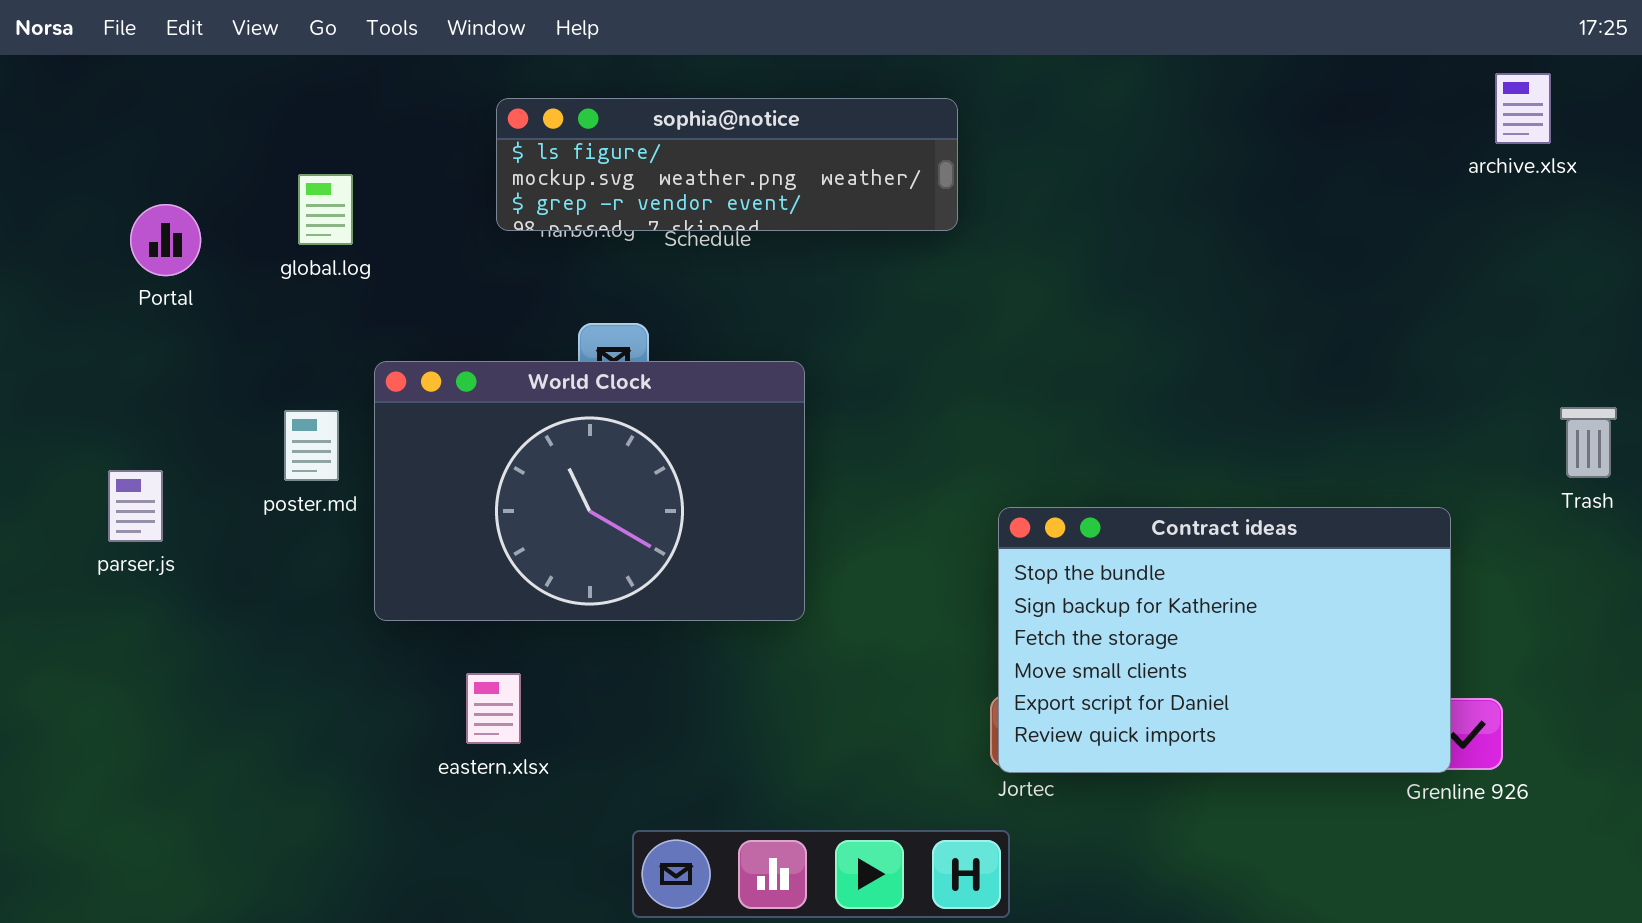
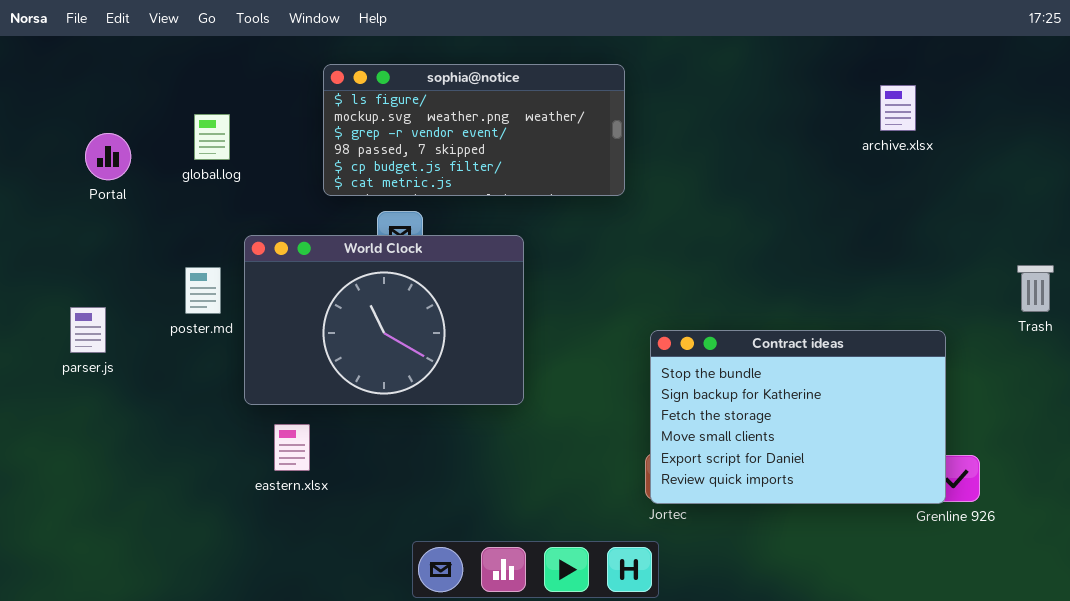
archive.xlsx: [1495,73,1551,144] -> [880,85,916,131], moved
sophia@notice: [496,98,958,231] -> [323,64,625,196], resized
eastern.xlsx: [466,673,521,744] -> [274,424,310,471], moved

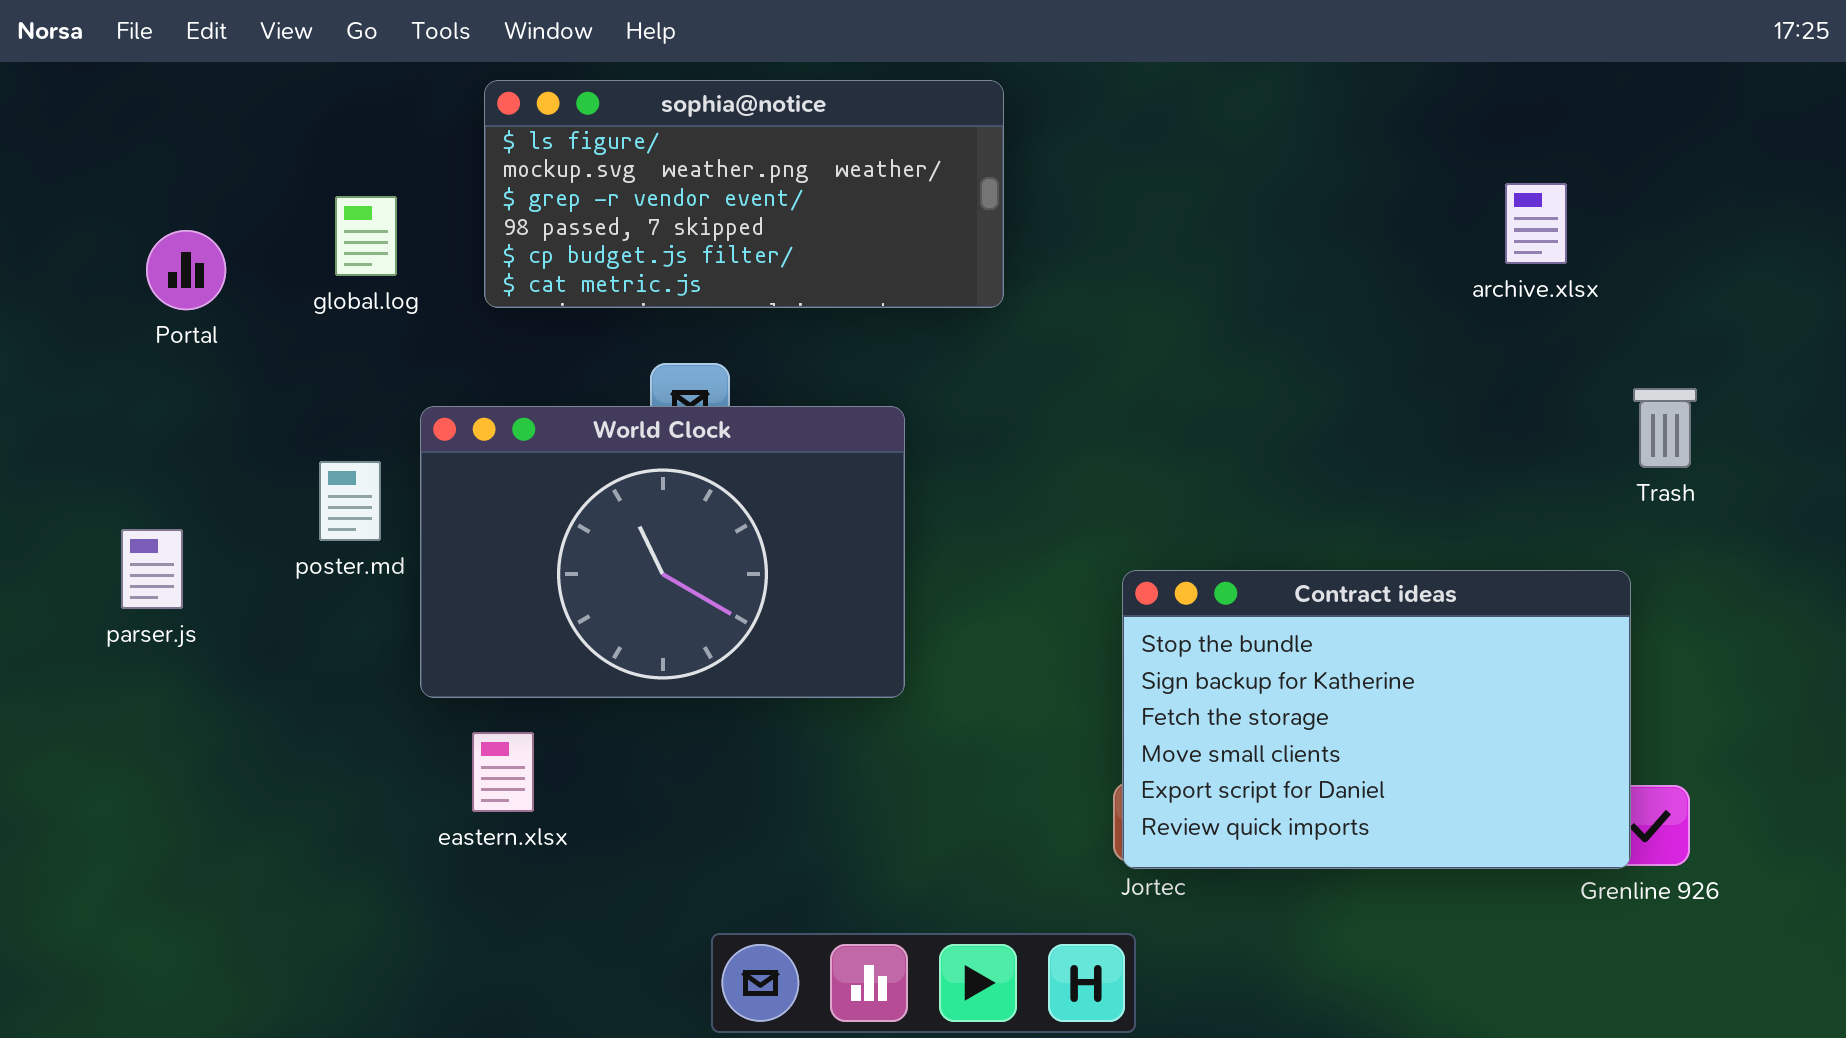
sophia@notice: [323,64,625,196] -> [484,80,1004,308], moved
archive.xlsx: [880,85,916,131] -> [1505,183,1567,264], moved
Trash: [1017,265,1054,312] -> [1633,388,1697,468], moved

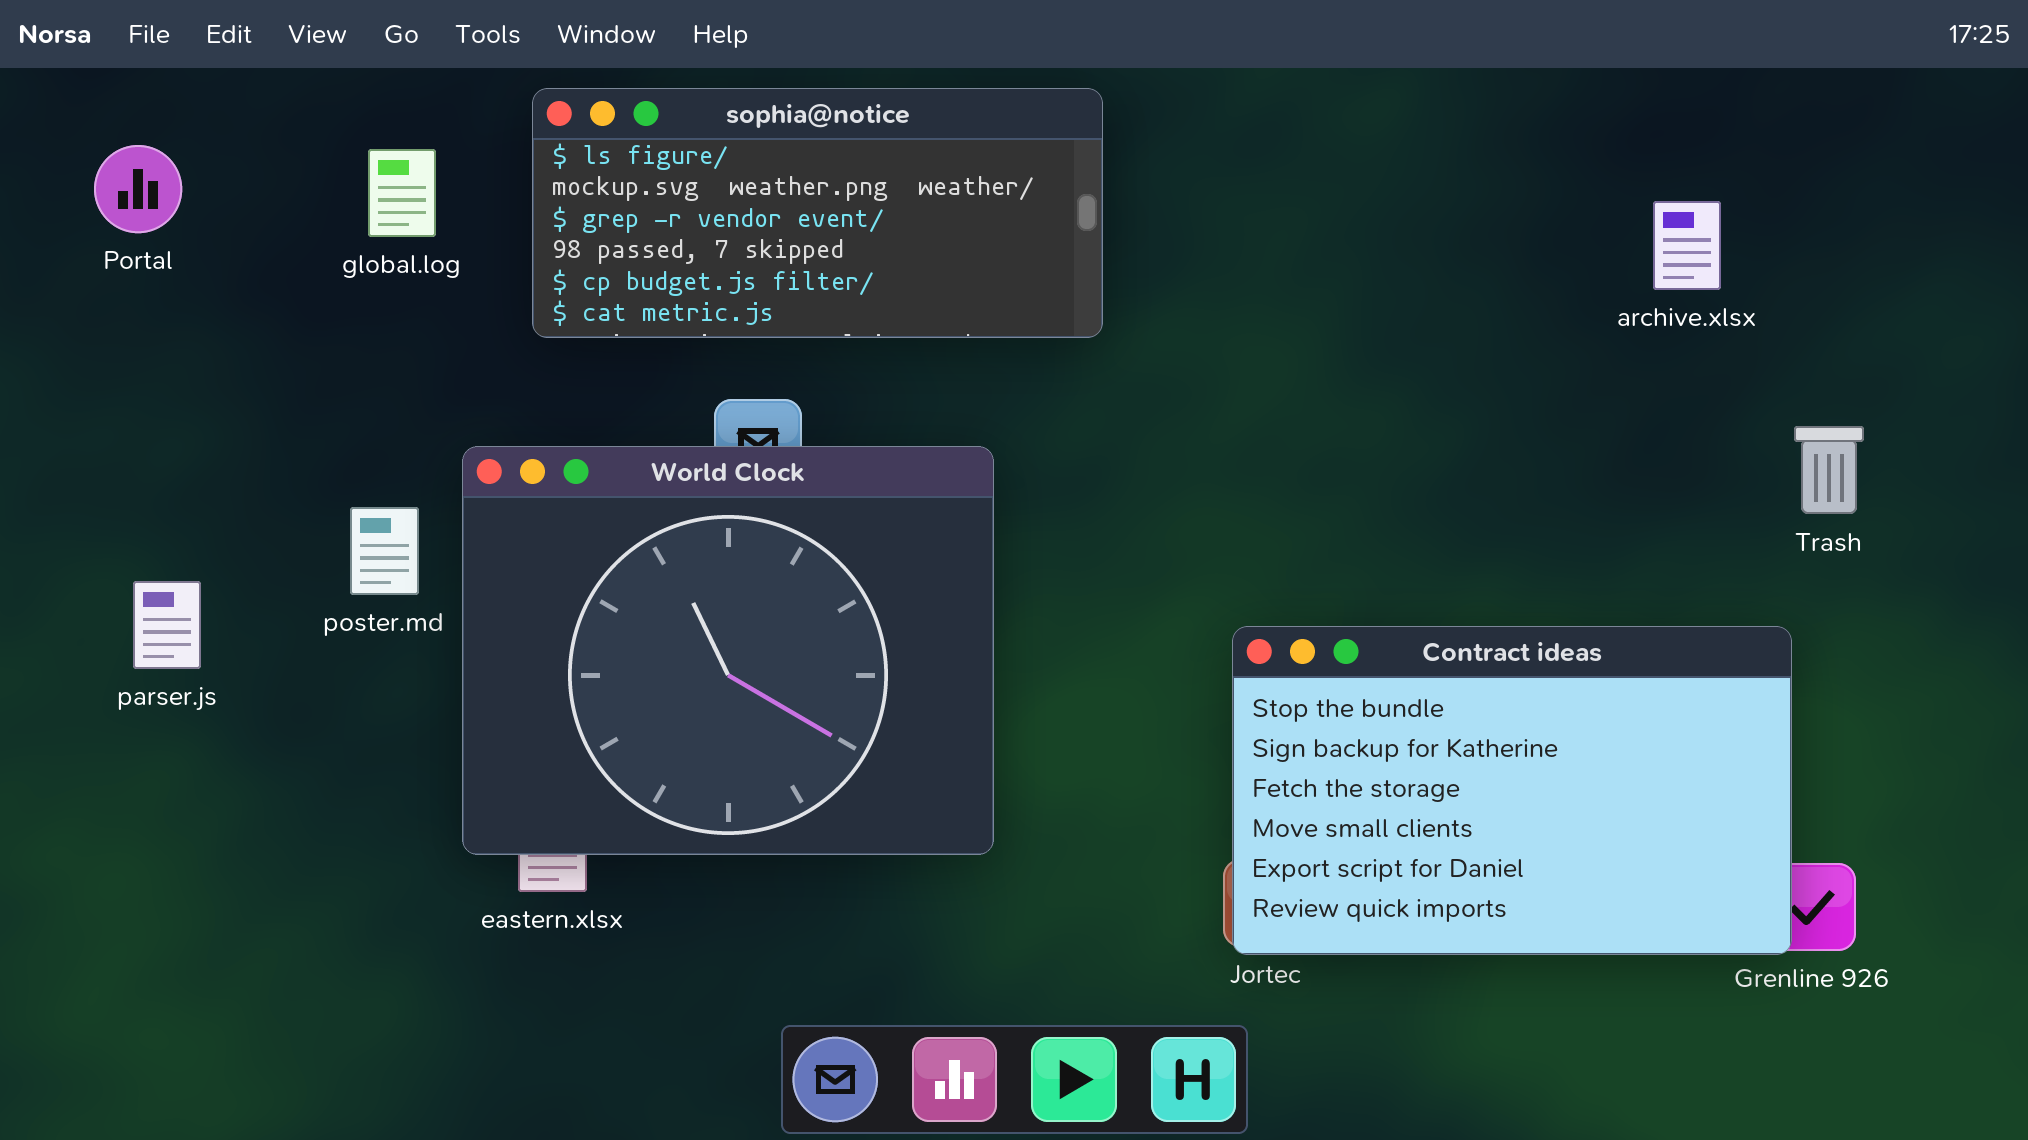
global.log: [335,196,397,276] -> [368,149,436,237], moved
Portal: [146,230,226,310] -> [94,145,182,233], moved
World Clock: [420,406,905,698] -> [462,446,994,855], resized

